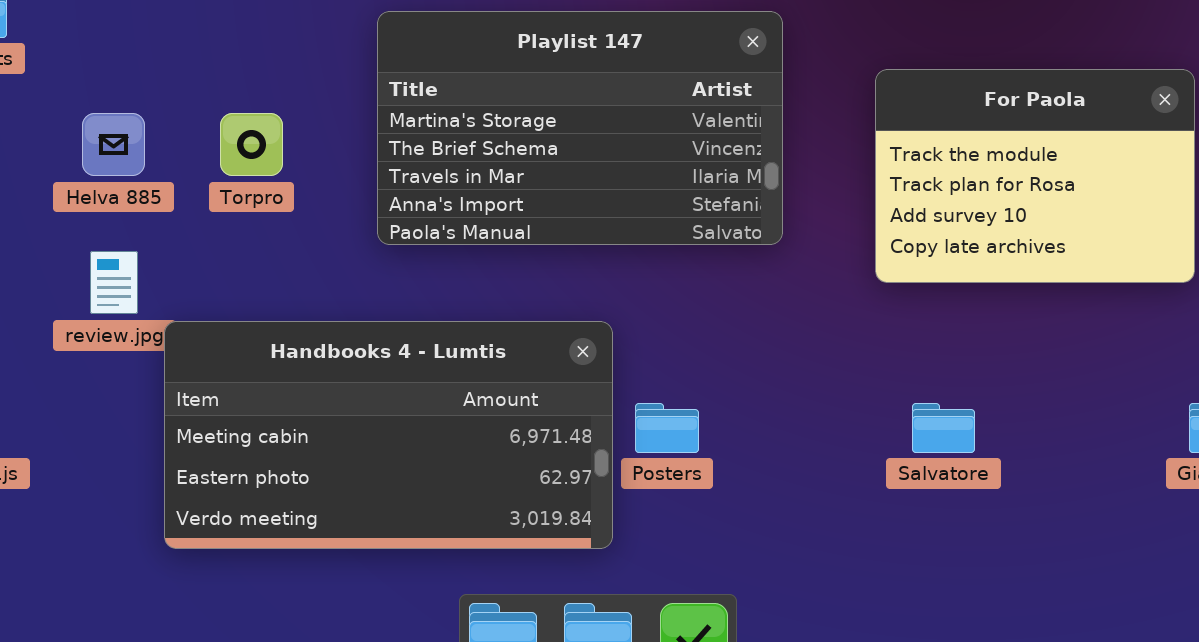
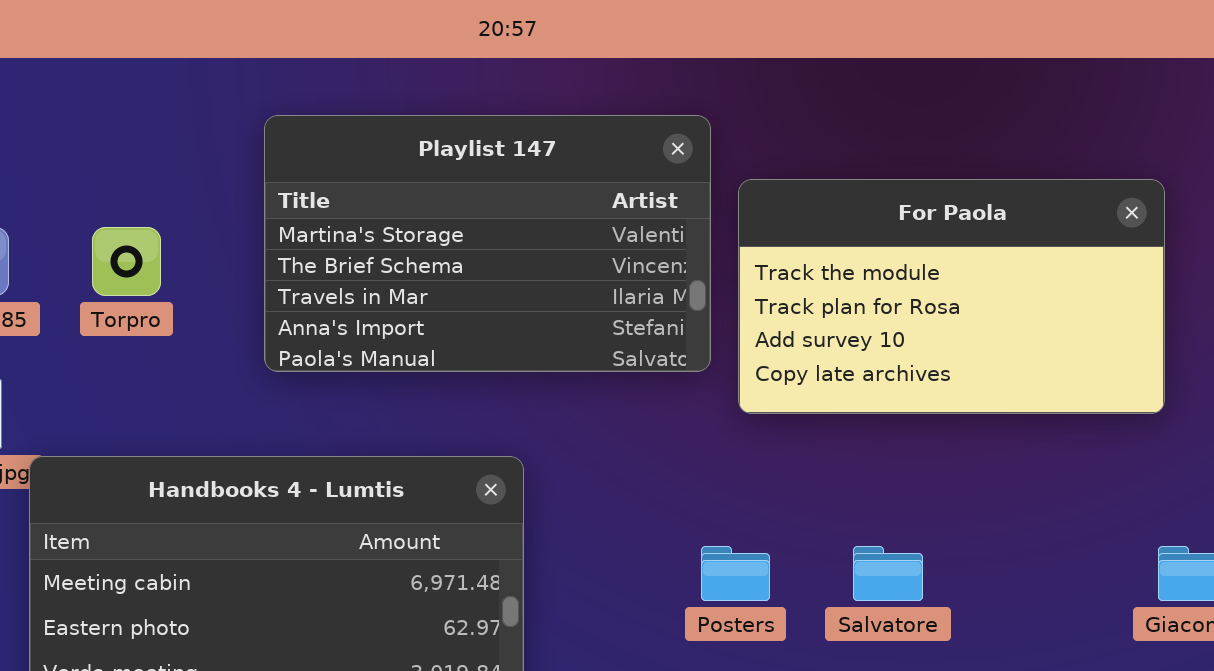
For Paola: [875,69,1195,283] -> [738,179,1165,414], resized
Posters: [635,403,699,453] -> [701,546,770,601], moved

